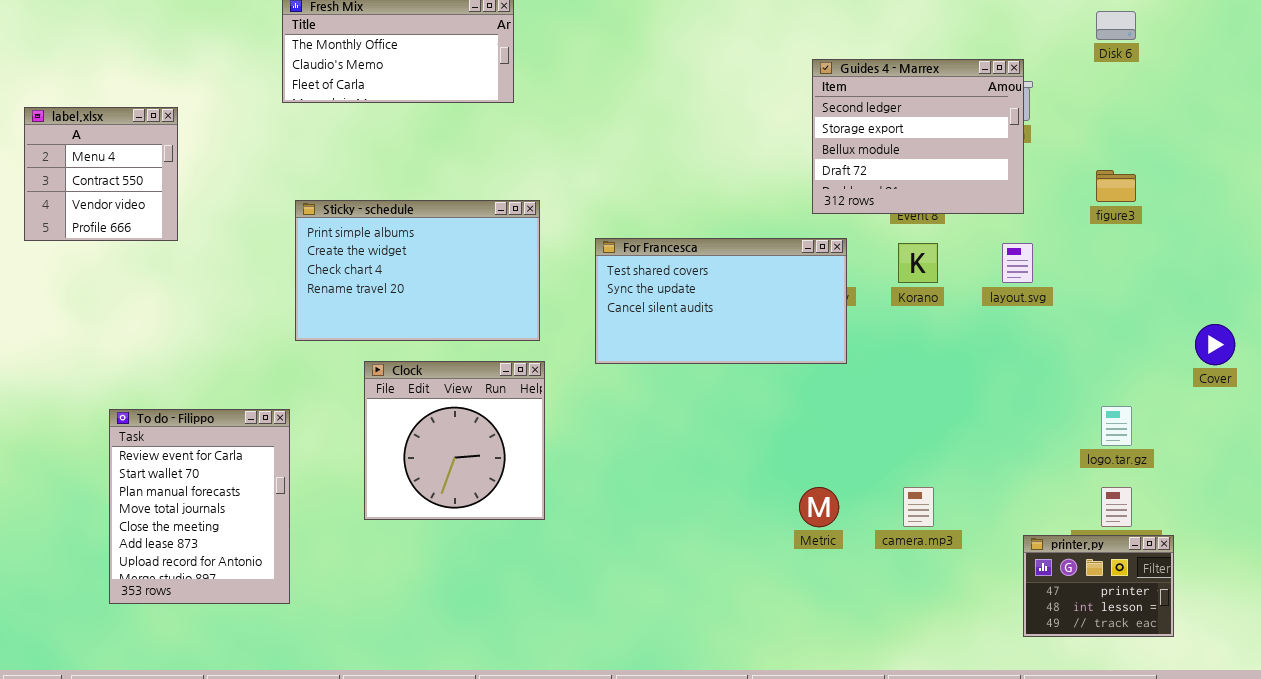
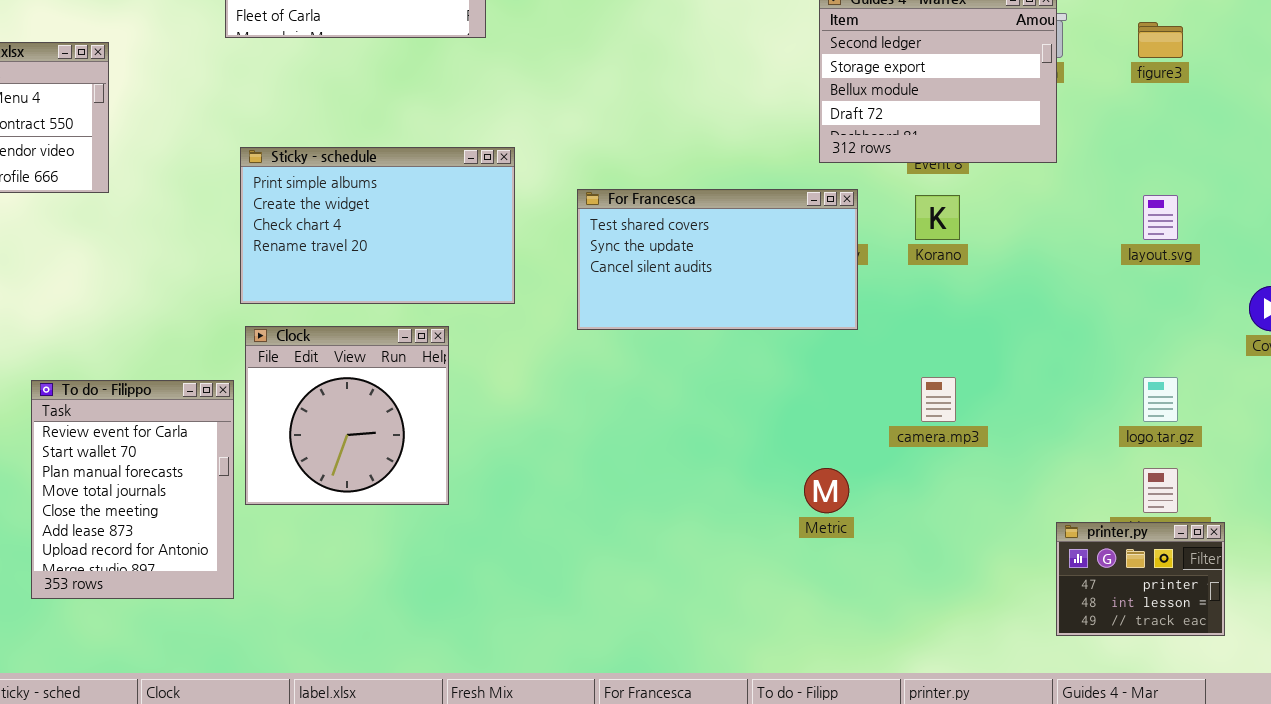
figure3: [1096,170,1136,202] -> [1138,22,1183,58], moved
layout.svg: [1002,243,1033,283] -> [1143,195,1178,240], moved
Clock: [364,361,545,520] -> [245,326,449,505], moved
camera.mp3: [903,487,934,527] -> [921,377,956,422], moved

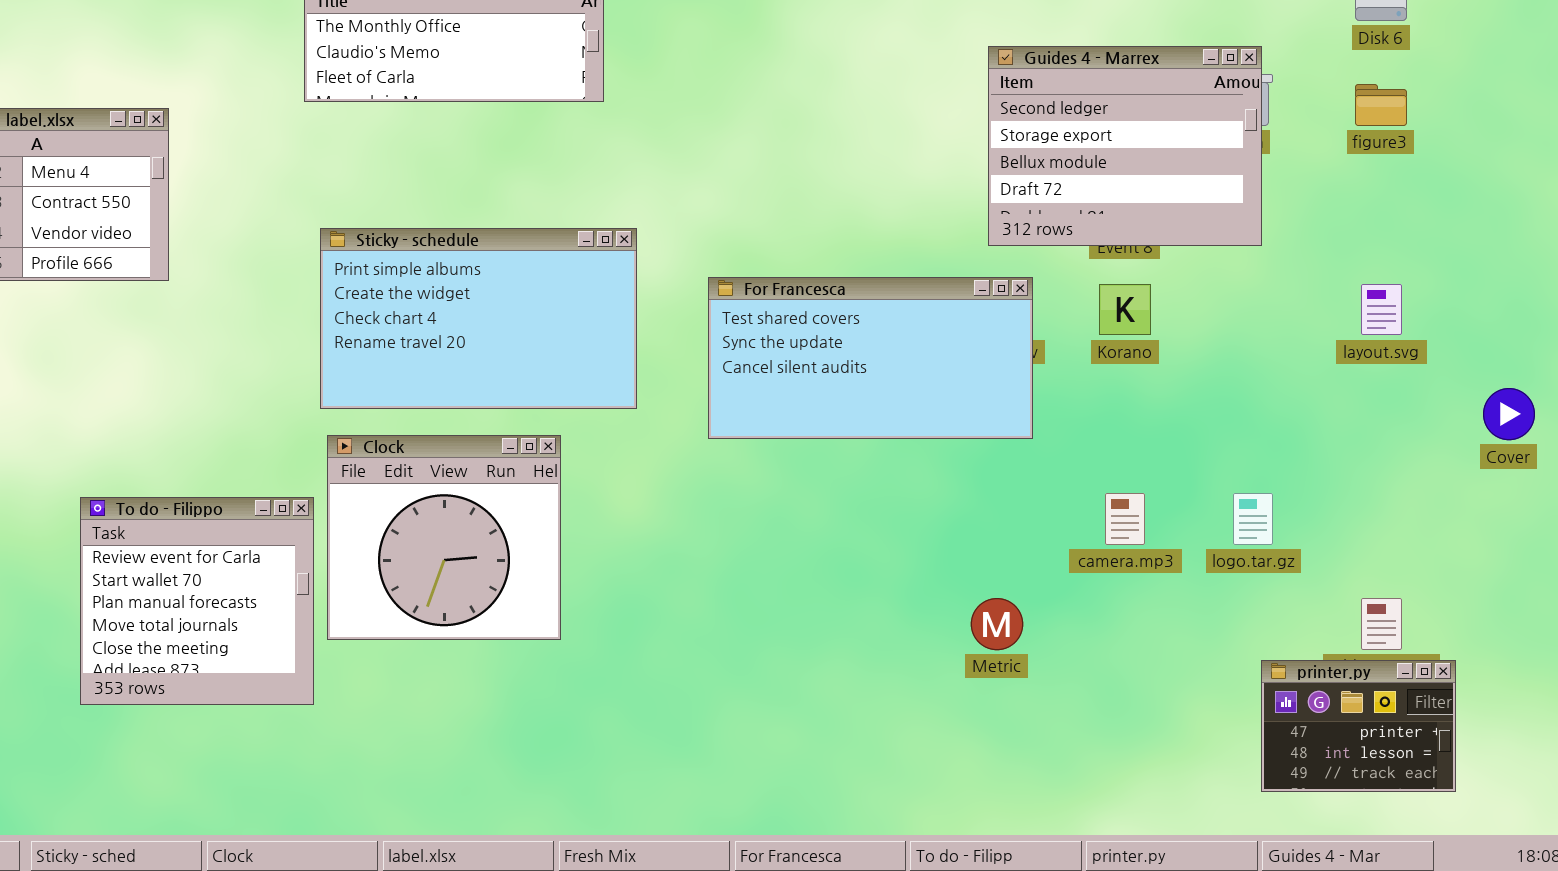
logo.tar.gz: [1143,377,1178,422] -> [1233,493,1273,545], moved
To do - Filippo: [31,380,234,599] -> [80,497,314,705], resized

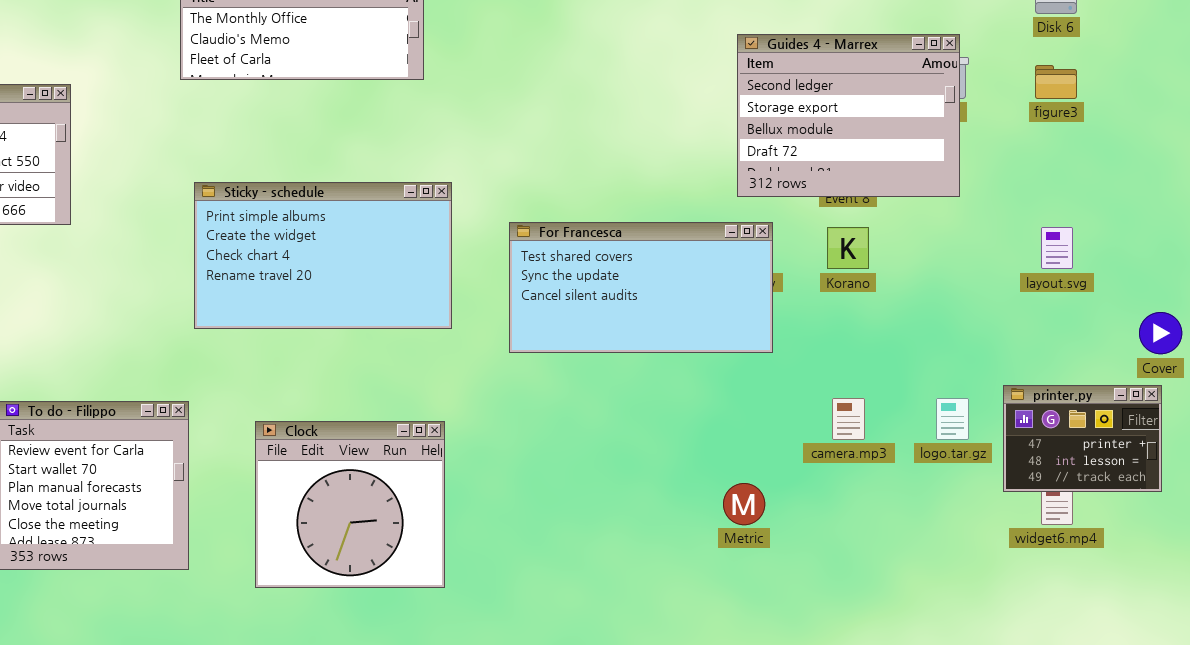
Clock: [327,435,561,640] -> [255,421,445,588], moved
printer.py: [1261,660,1456,792] -> [1003,385,1162,492], moved

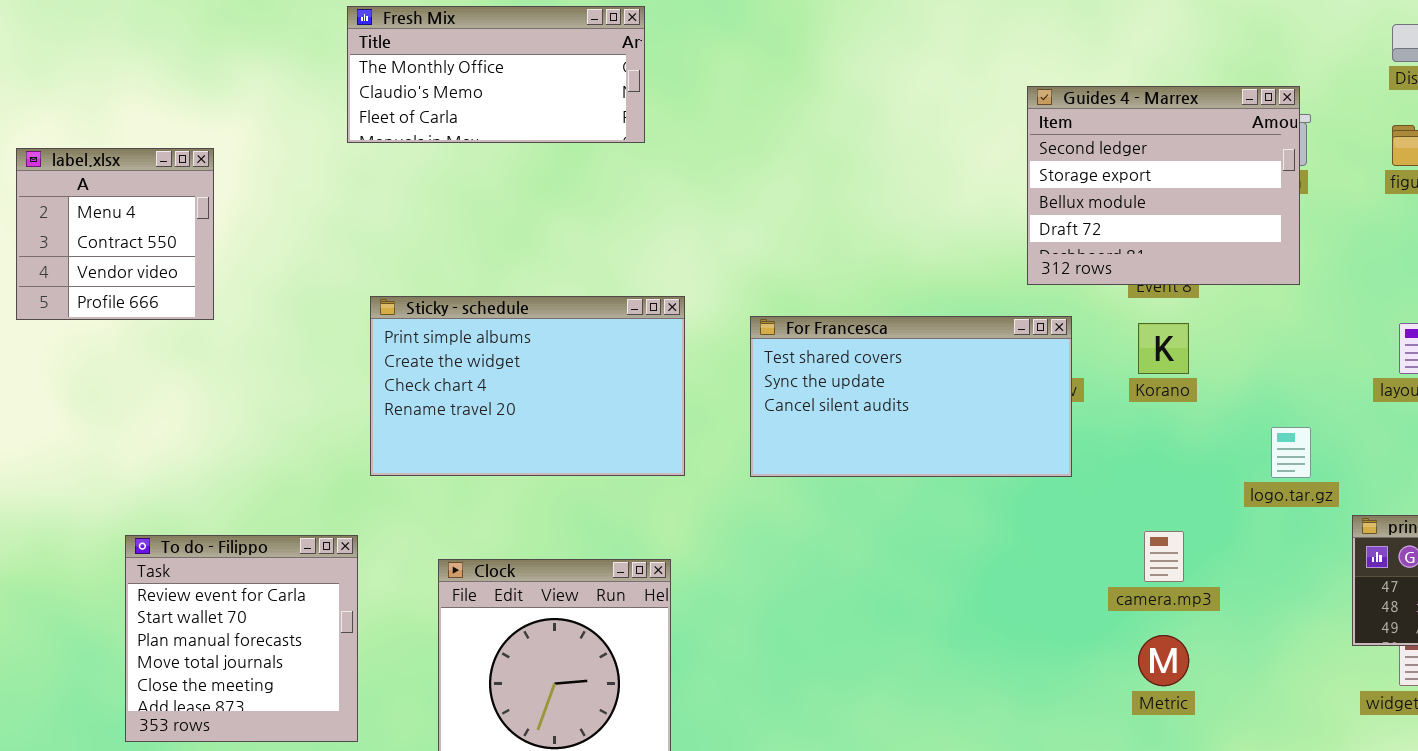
Sticky - schedule: [194,182,452,329] -> [370,296,685,476], moved
logo.tar.gz: [936,398,969,440] -> [1271,427,1311,478], moved
Metric: [723,483,765,525] -> [1138,635,1189,686], moved

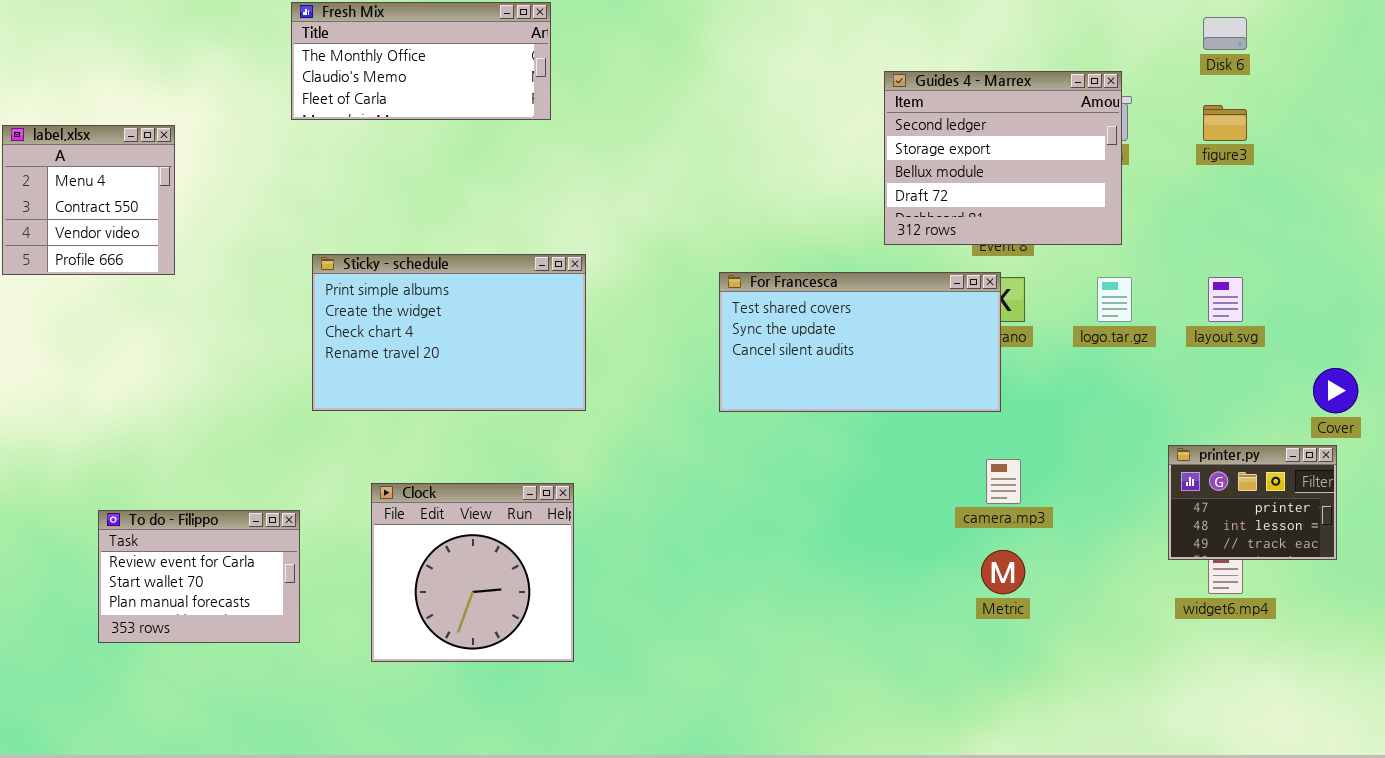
For Francesca: [750,316,1072,477] -> [719,272,1001,412], moved
logo.tar.gz: [1271,427,1311,478] -> [1097,277,1132,322], moved
To do - Filippo: [125,535,358,742] -> [98,510,300,643], resized

